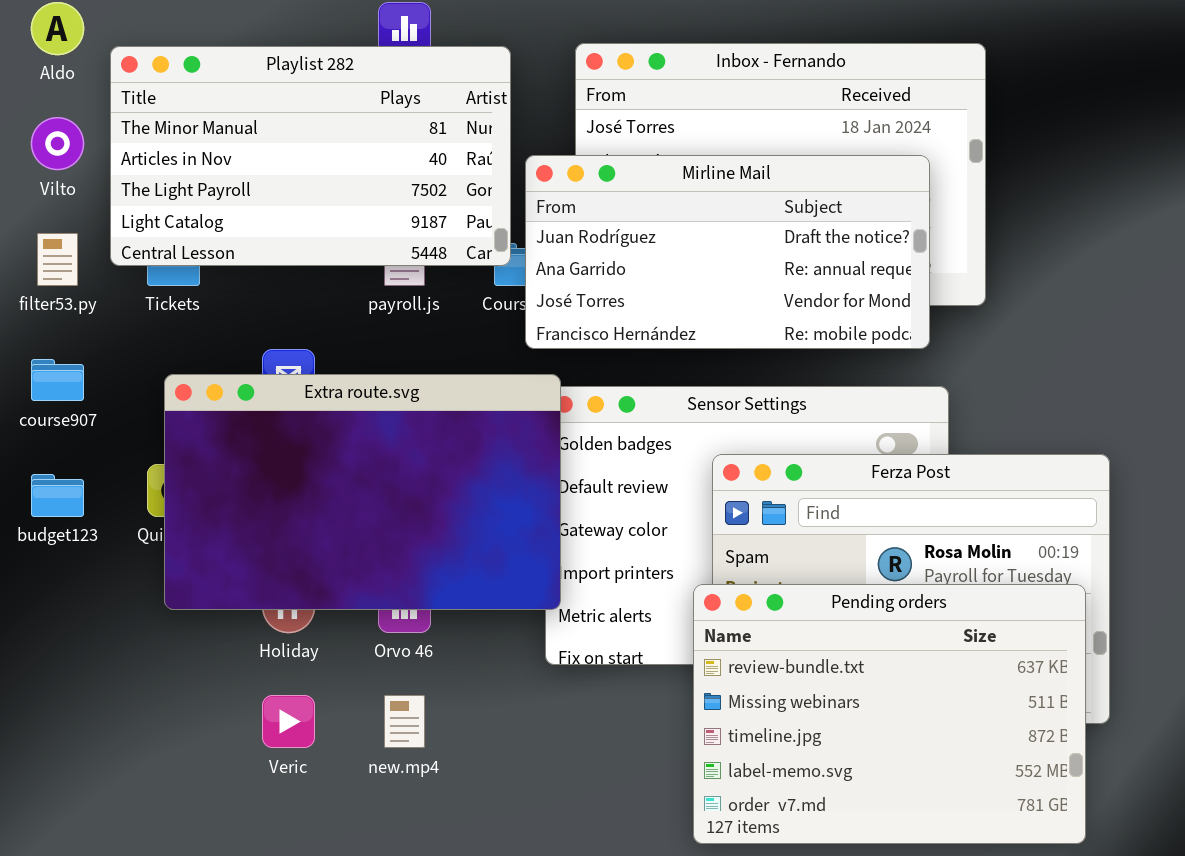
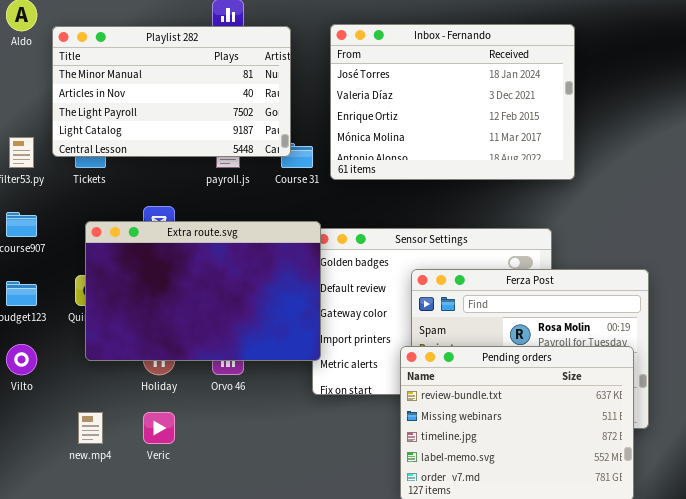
Vilto: [31,117,84,170] -> [6,344,37,375], moved
Mirline Mail: [525,155,930,349] -> none, closed
new.mp4: [384,695,425,748] -> [78,412,103,444], moved

